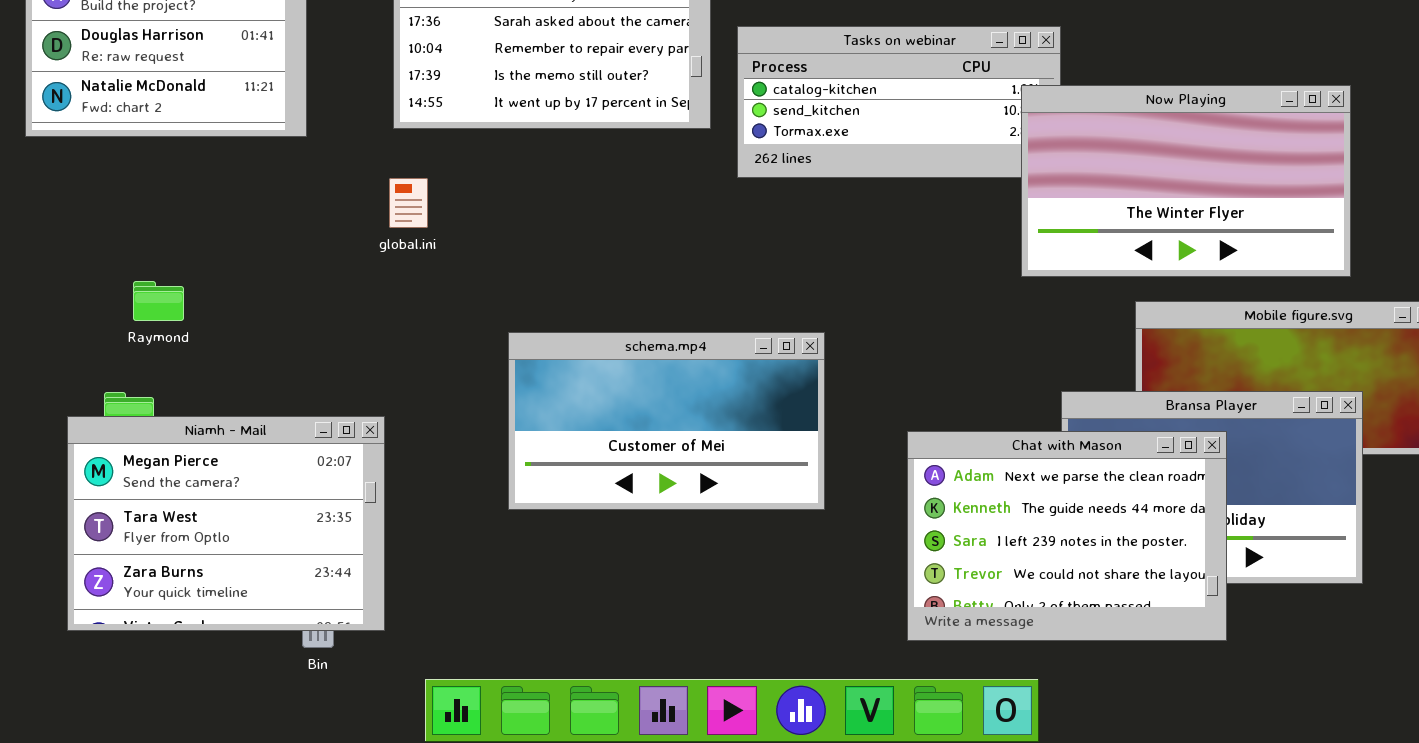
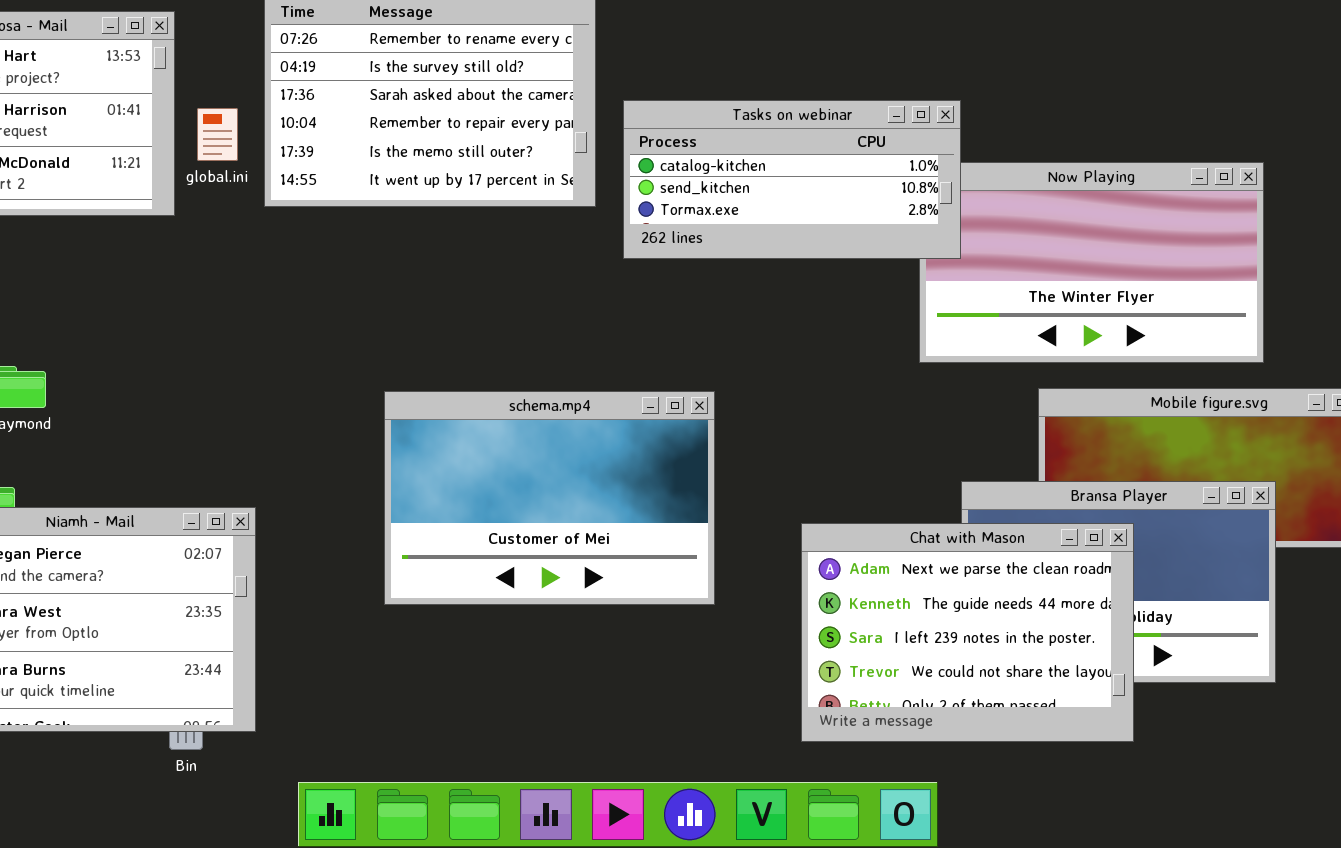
Tasks on webinar: [737,26,1061,178] -> [623,100,961,259], raised
global.ini: [389,178,428,228] -> [197,108,238,161], moved
schema.mp4: [508,332,825,510] -> [384,391,715,605], resized

